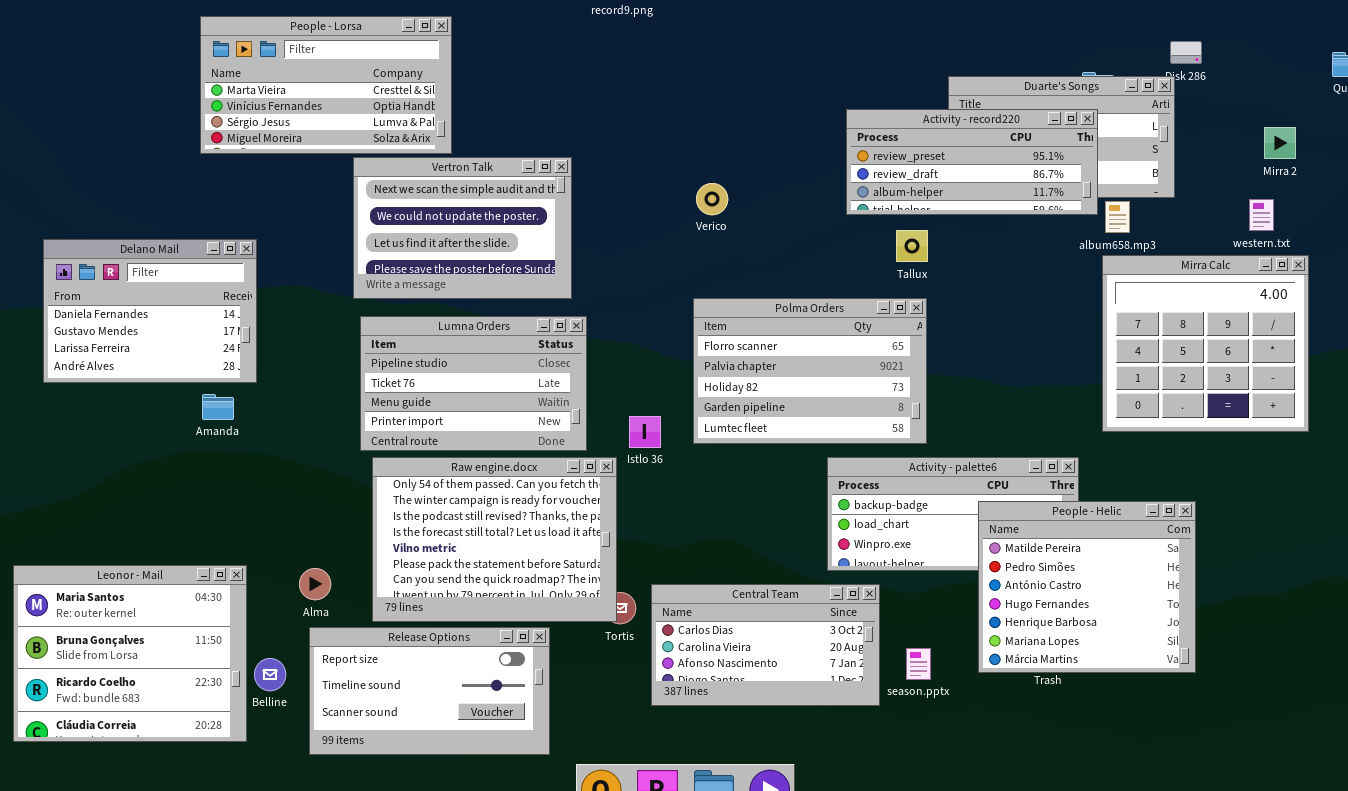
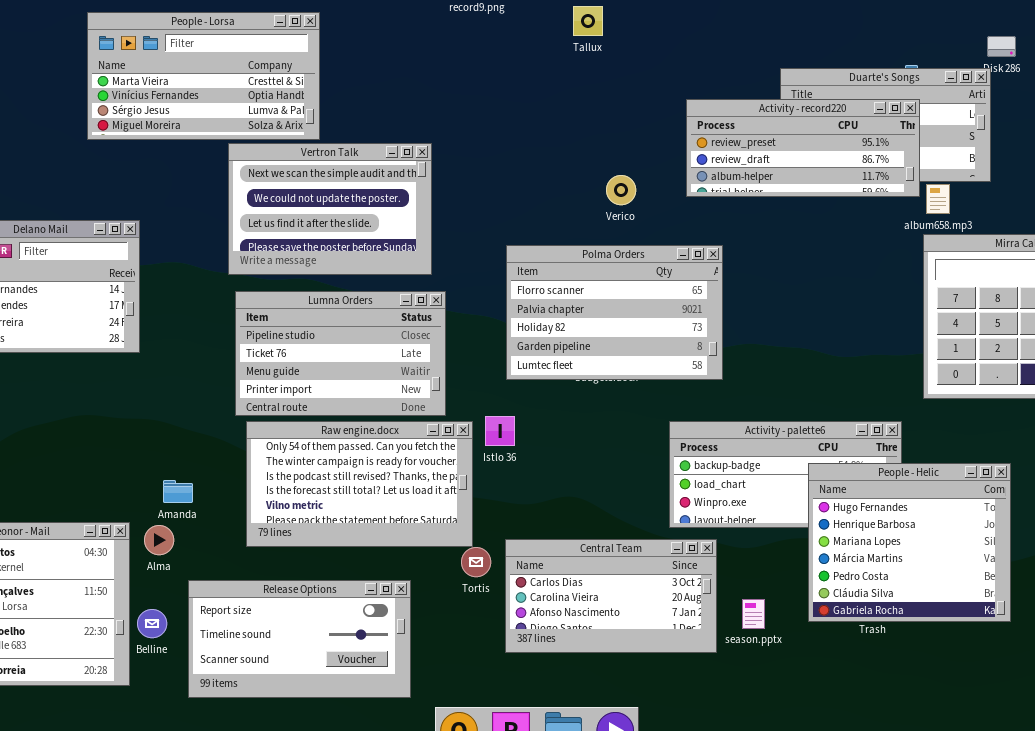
Verico: [696,183,728,215] -> [606,175,636,205], moved
Tallux: [896,230,928,262] -> [573,6,603,36], moved
Polma Orders: [693,298,927,444] -> [506,245,723,380], moved
Amanda: [202,394,234,420] -> [163,480,193,503], moved
Istlo 36: [629,416,661,448] -> [485,416,515,446], moved
Raw engine.docx: [372,457,617,622] -> [246,421,473,547], resized
People - Helic: [978,501,1196,673] -> [808,463,1011,622], scrolled down 3 rows
Alma: [299,568,331,600] -> [144,525,174,555], moved

